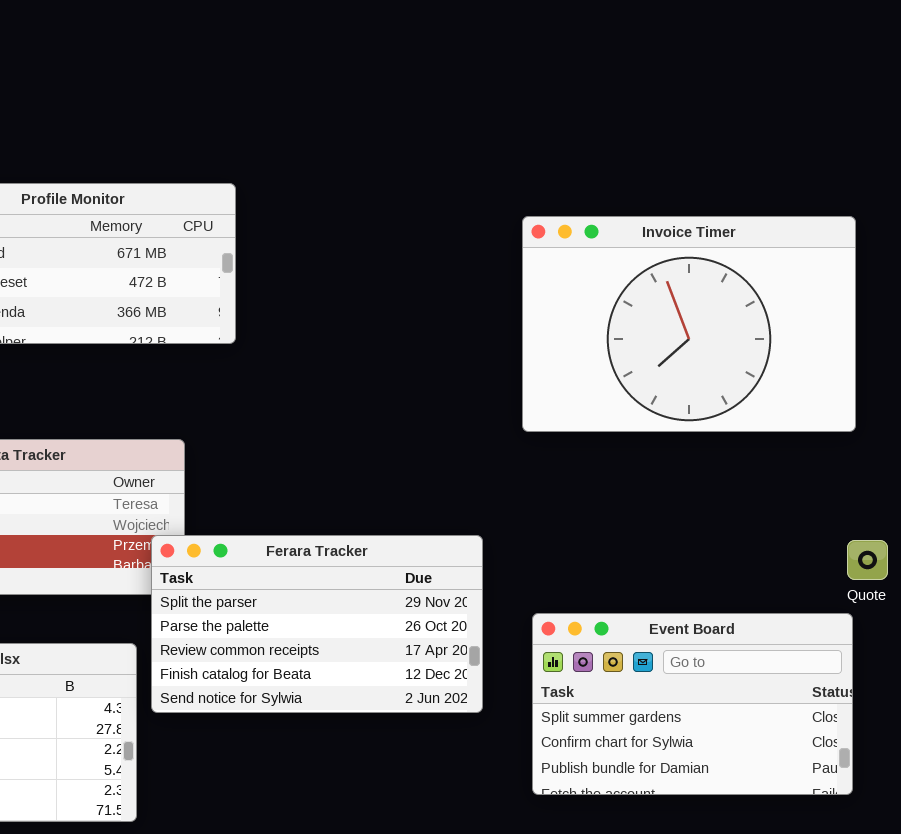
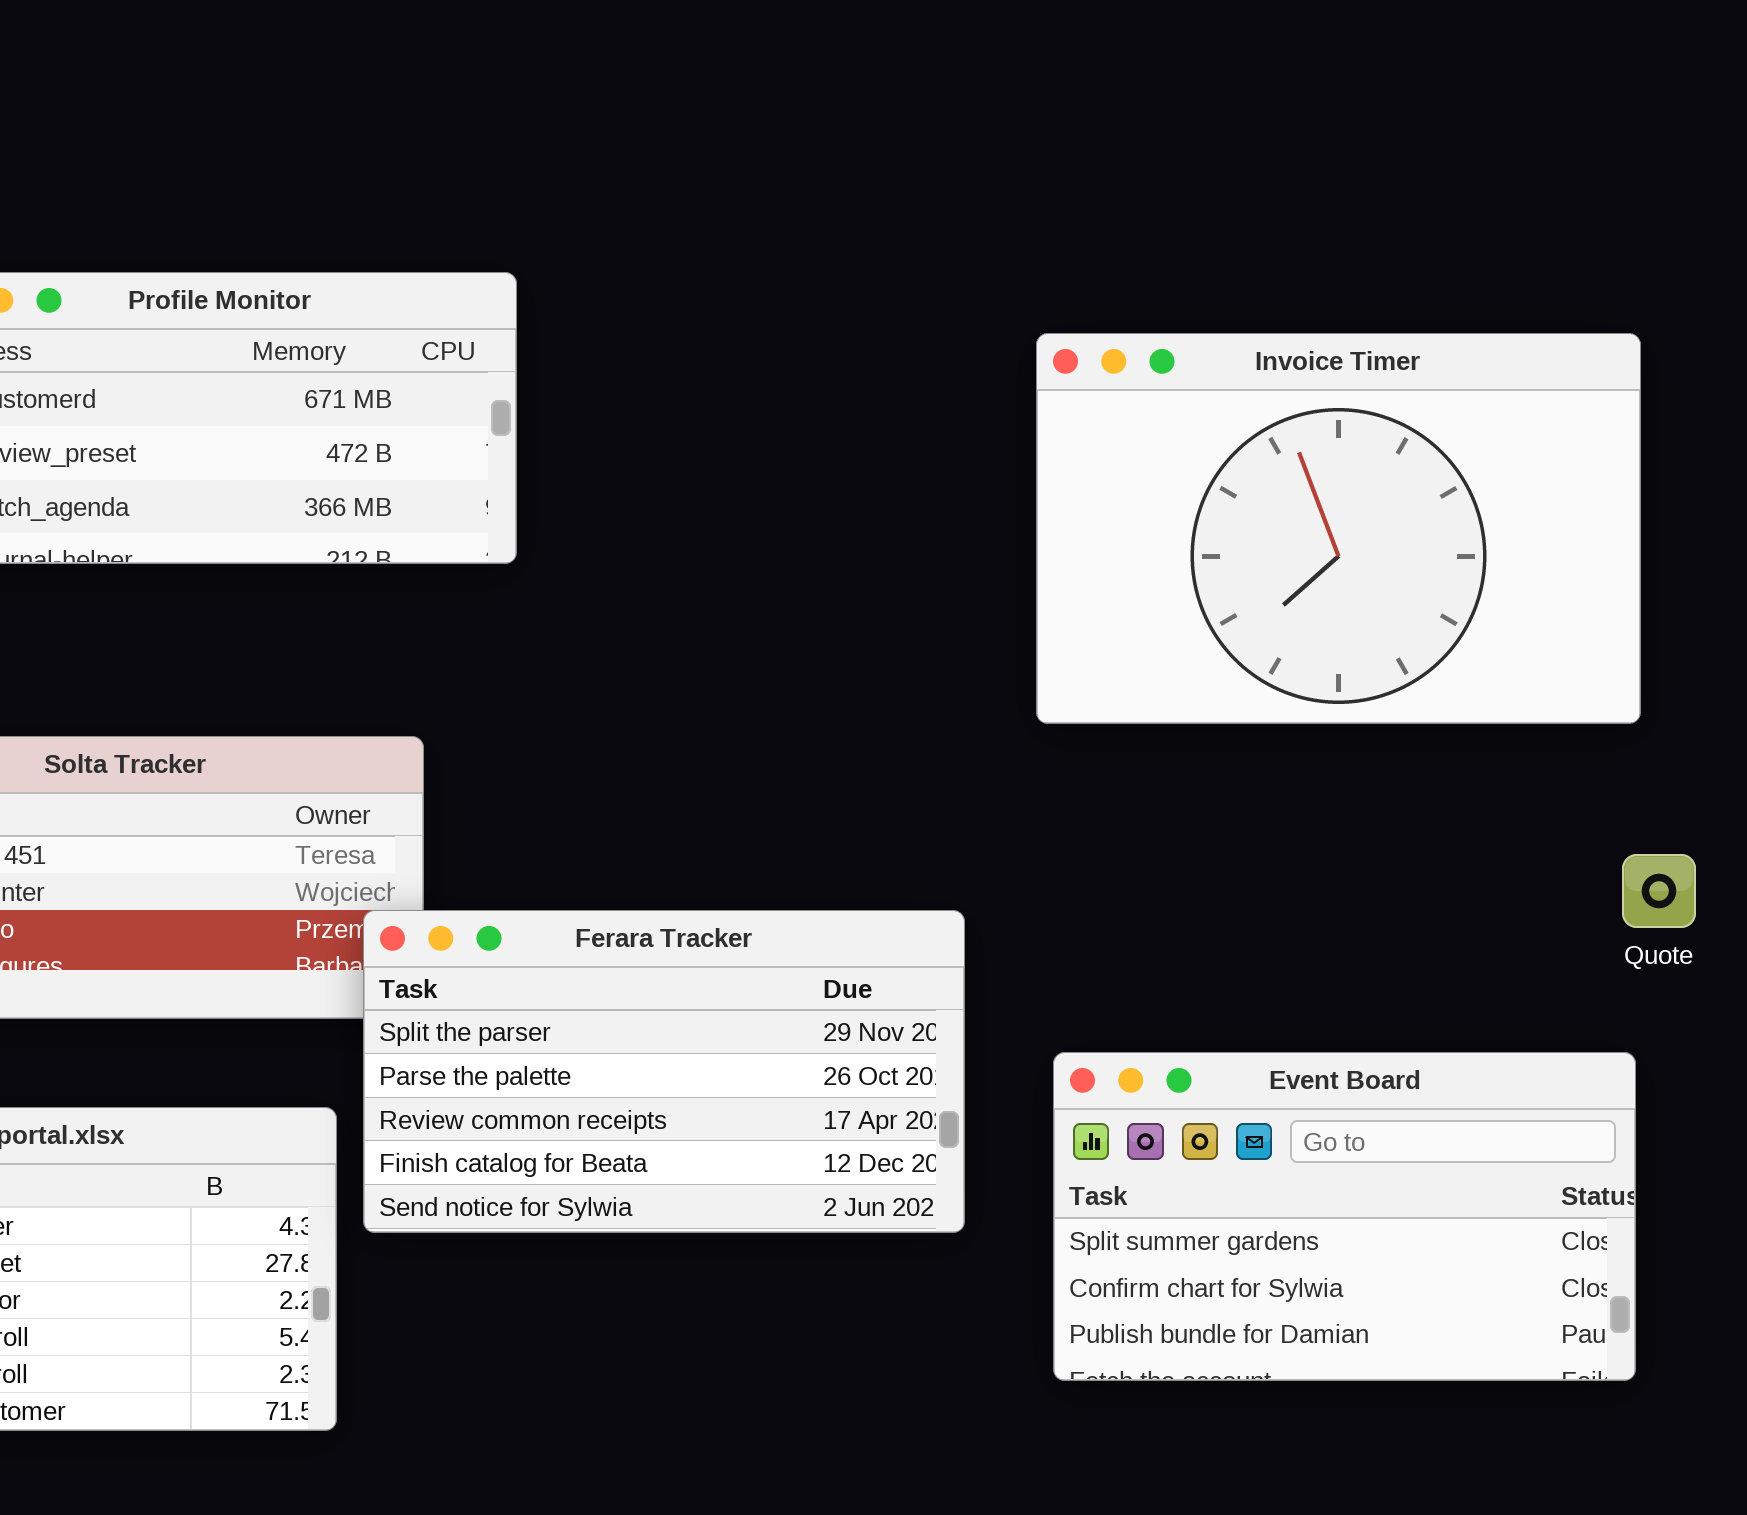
Quote: [847,540,888,580] -> [1622,854,1696,928], moved

